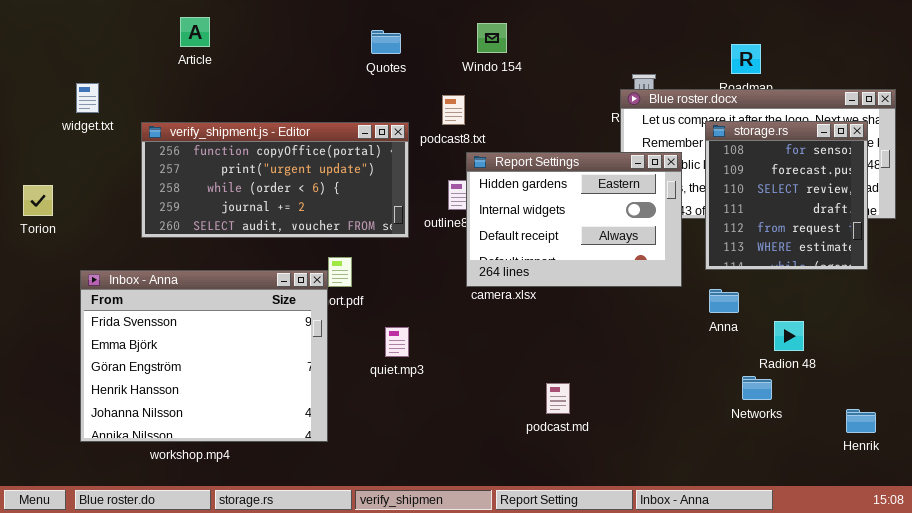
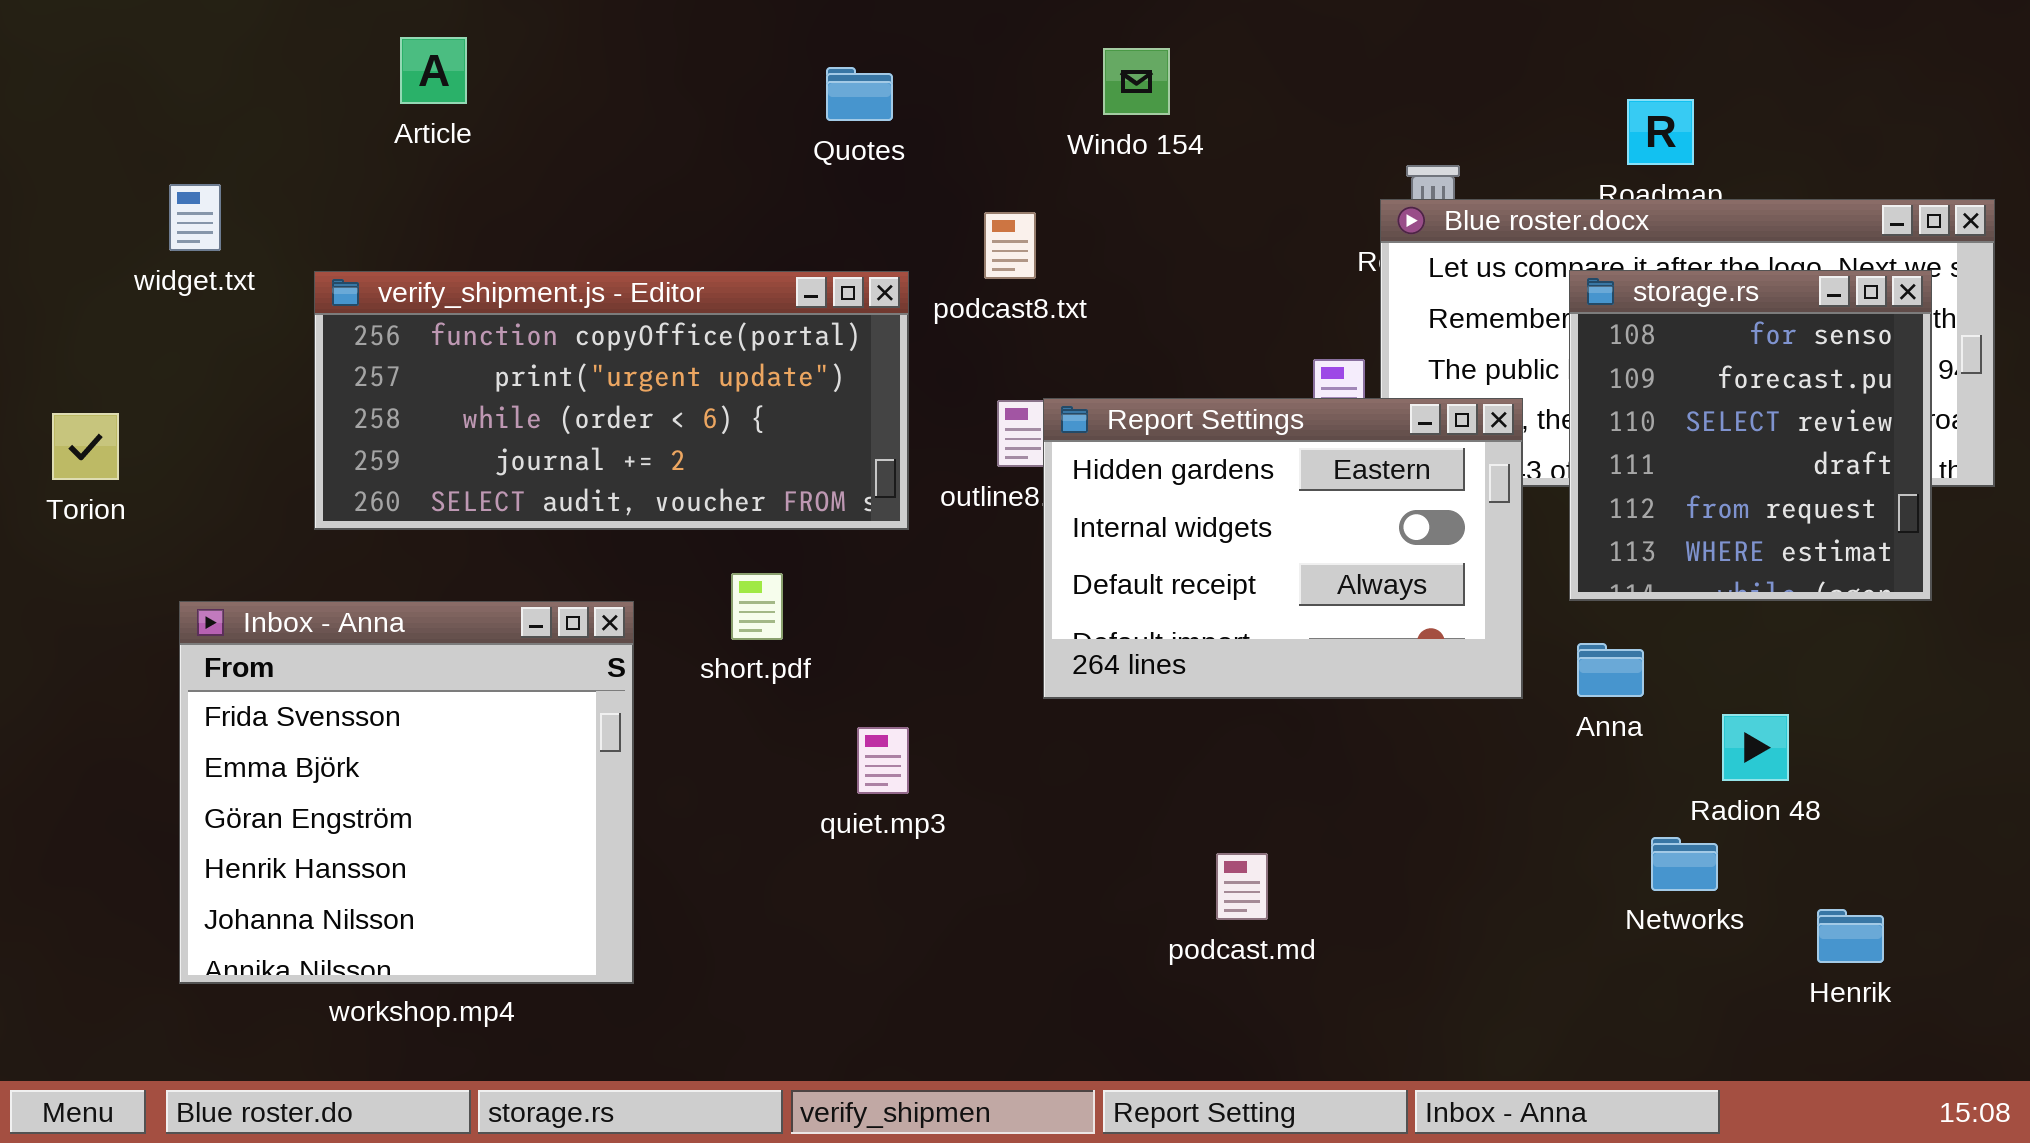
Windo 154: [477,23,507,53] -> [1103,48,1170,115], moved
Report Settings: [466,152,682,287] -> [1043,398,1523,699], moved
Inbox - Anna: [80,270,328,442] -> [179,601,634,984], resized
Henrik: [846,409,876,433] -> [1817,909,1884,963], moved

